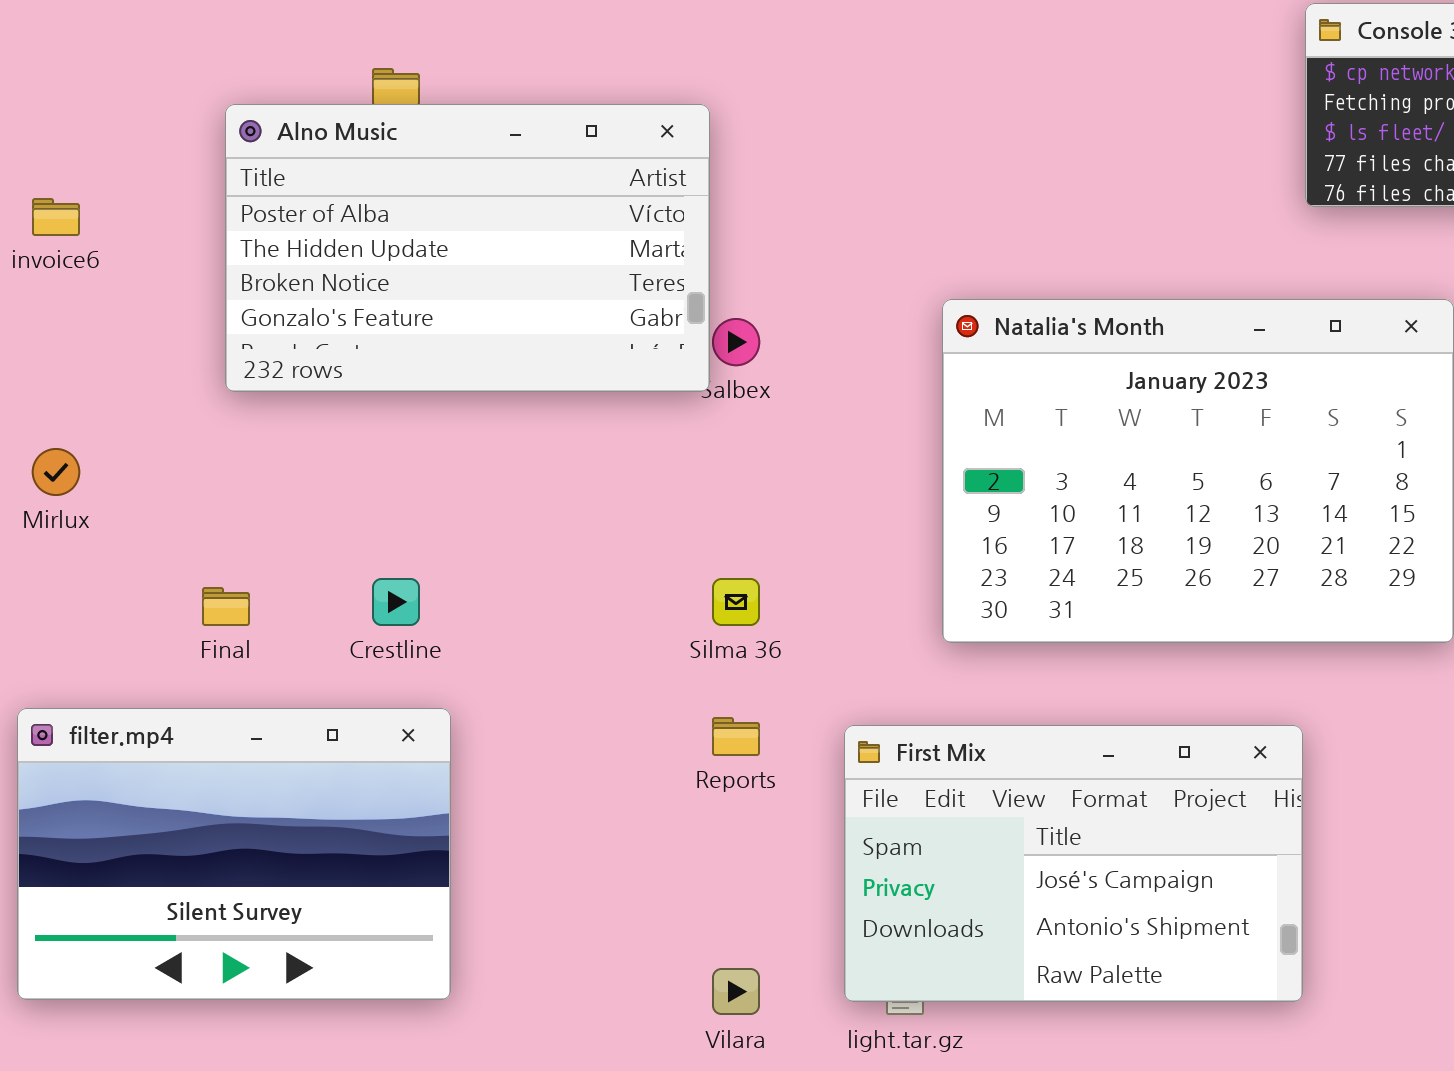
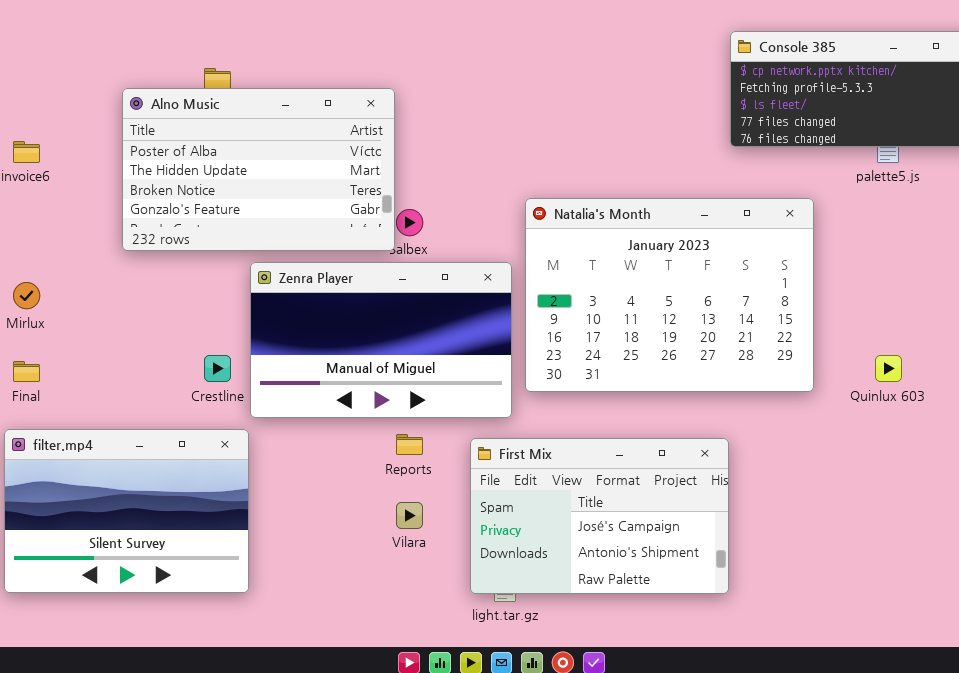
Zenra Player: none -> [250,262,512,418], opened
Final: [202,587,250,626] -> [13,361,40,382], moved
Vilara: [712,968,760,1015] -> [396,502,423,529], moved

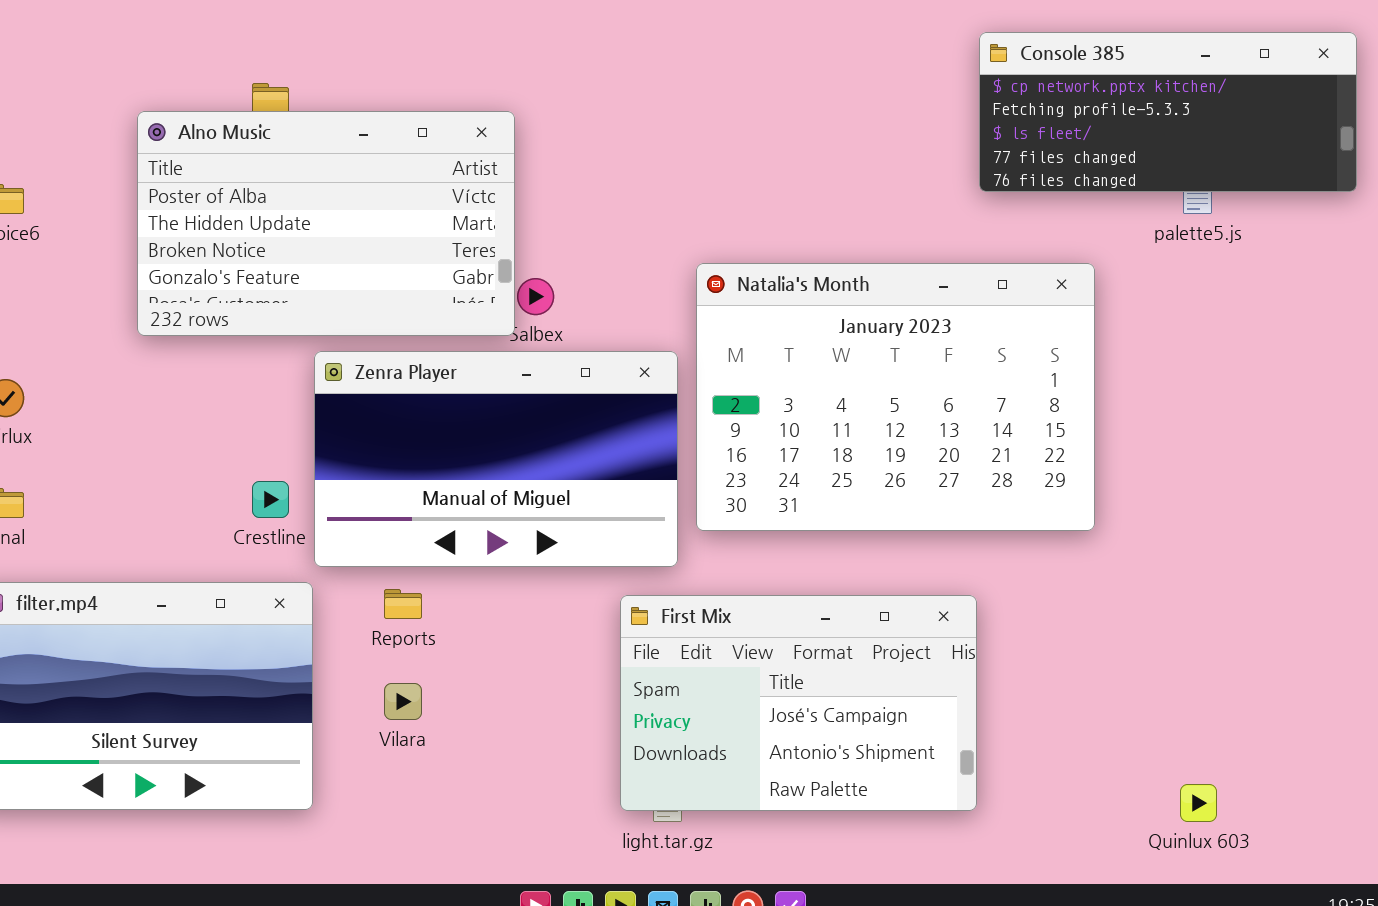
Quinlux 603: [875,355,902,382] -> [1180,784,1217,822], moved
Reports: [396,434,423,455] -> [384,589,422,619], moved
Vilara: [396,502,423,529] -> [384,683,422,720], moved

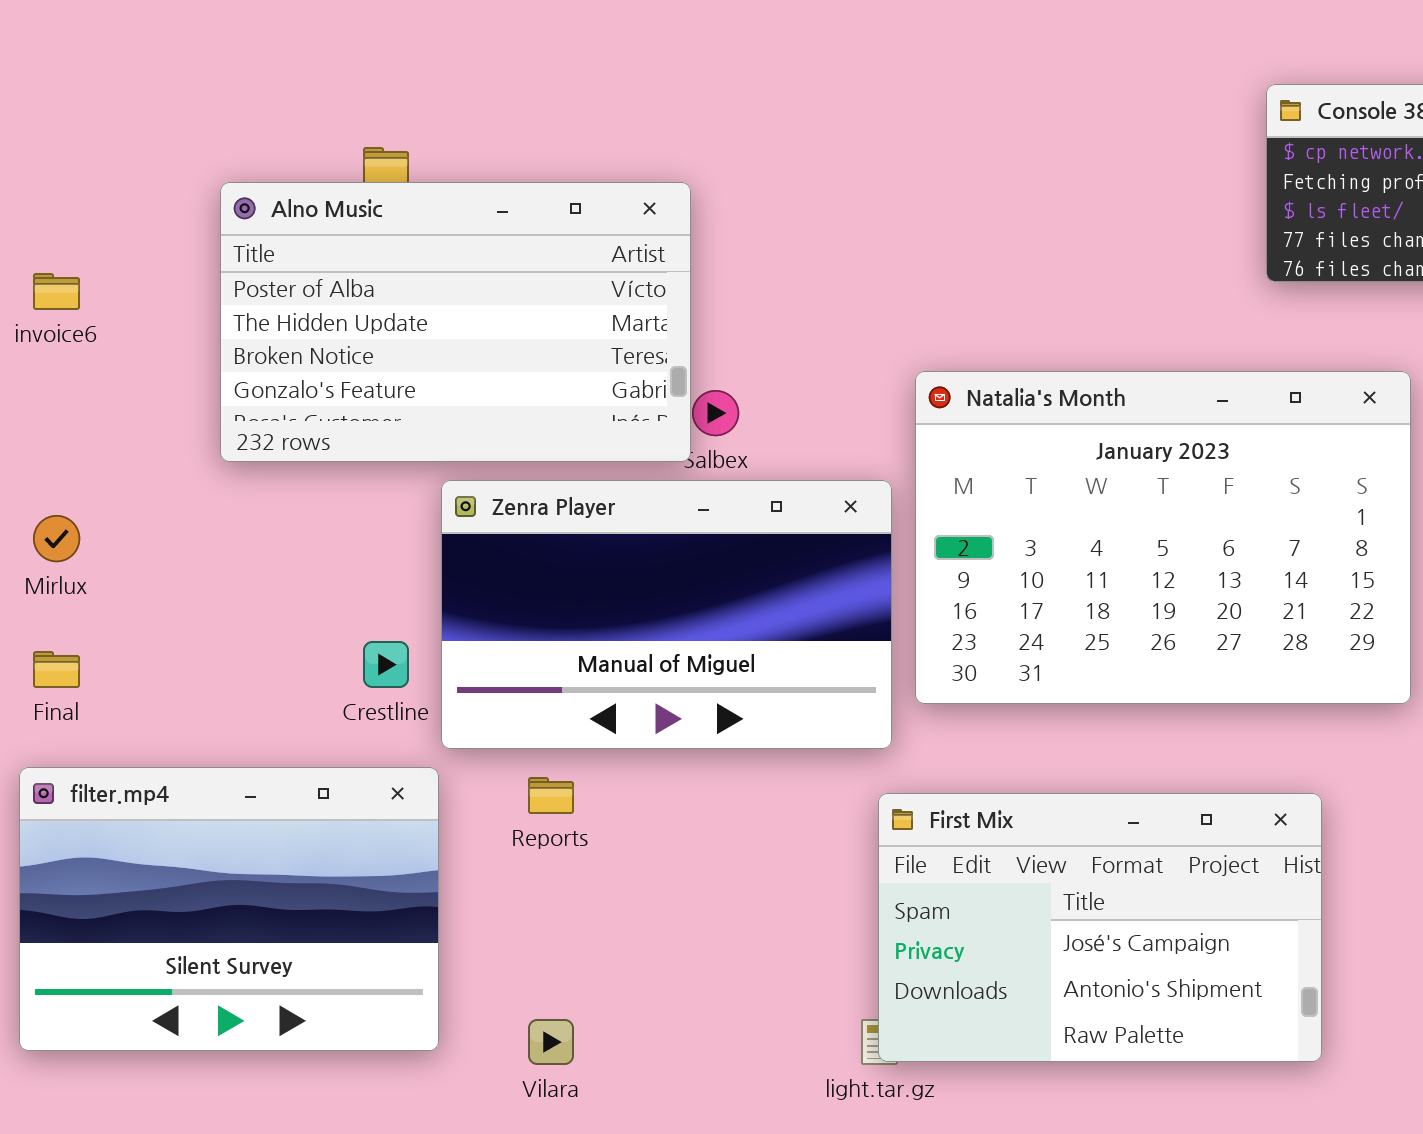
First Mix: [620,595,977,811] -> [878,793,1322,1062], moved
Vilara: [384,683,422,720] -> [528,1019,574,1065], moved

